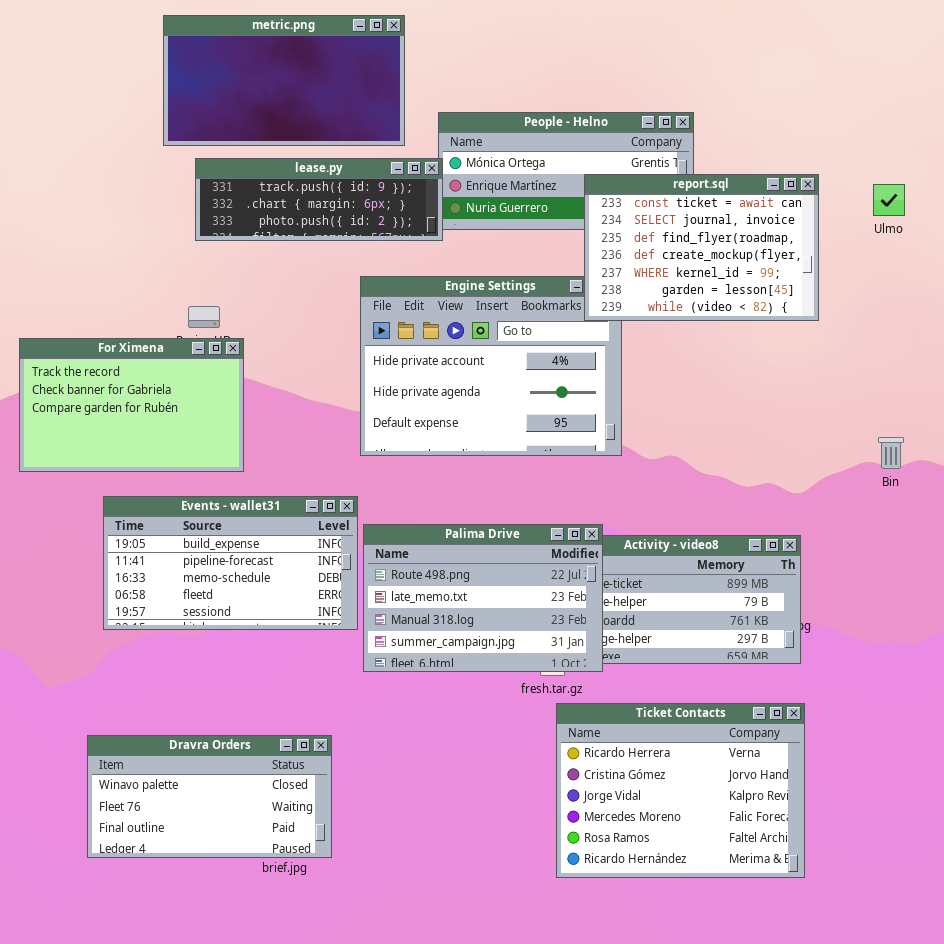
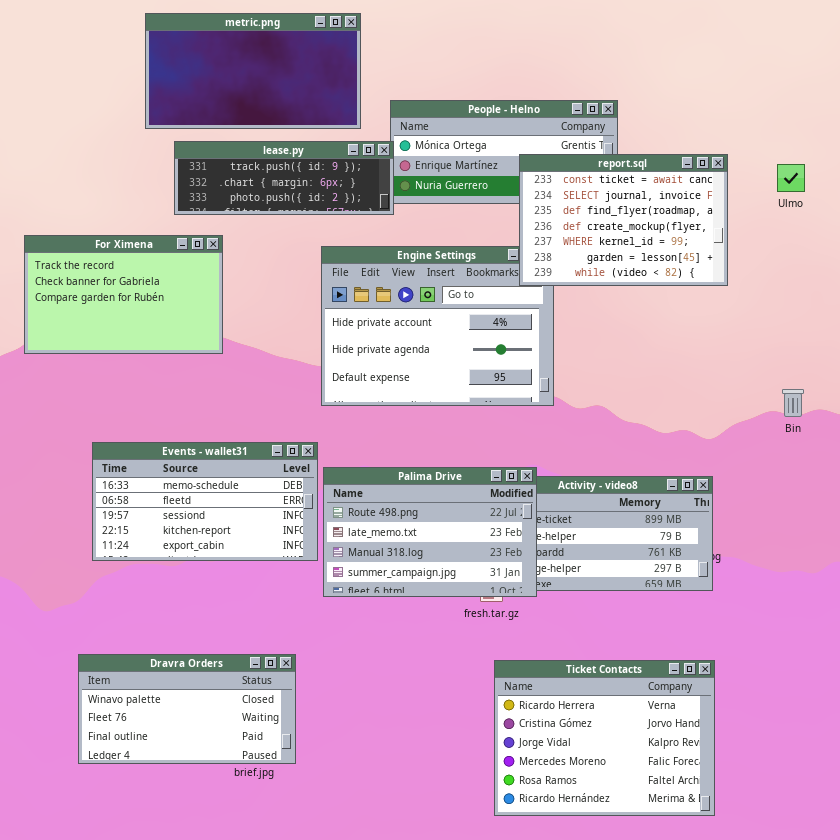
For Ximena: [19,338,244,472] -> [24,235,223,354], moved
Events - wallet31: [103,496,358,630] -> [92,442,318,561], scrolled down 2 rows
Ticket Contacts: [556,703,805,878] -> [494,660,715,816], moved

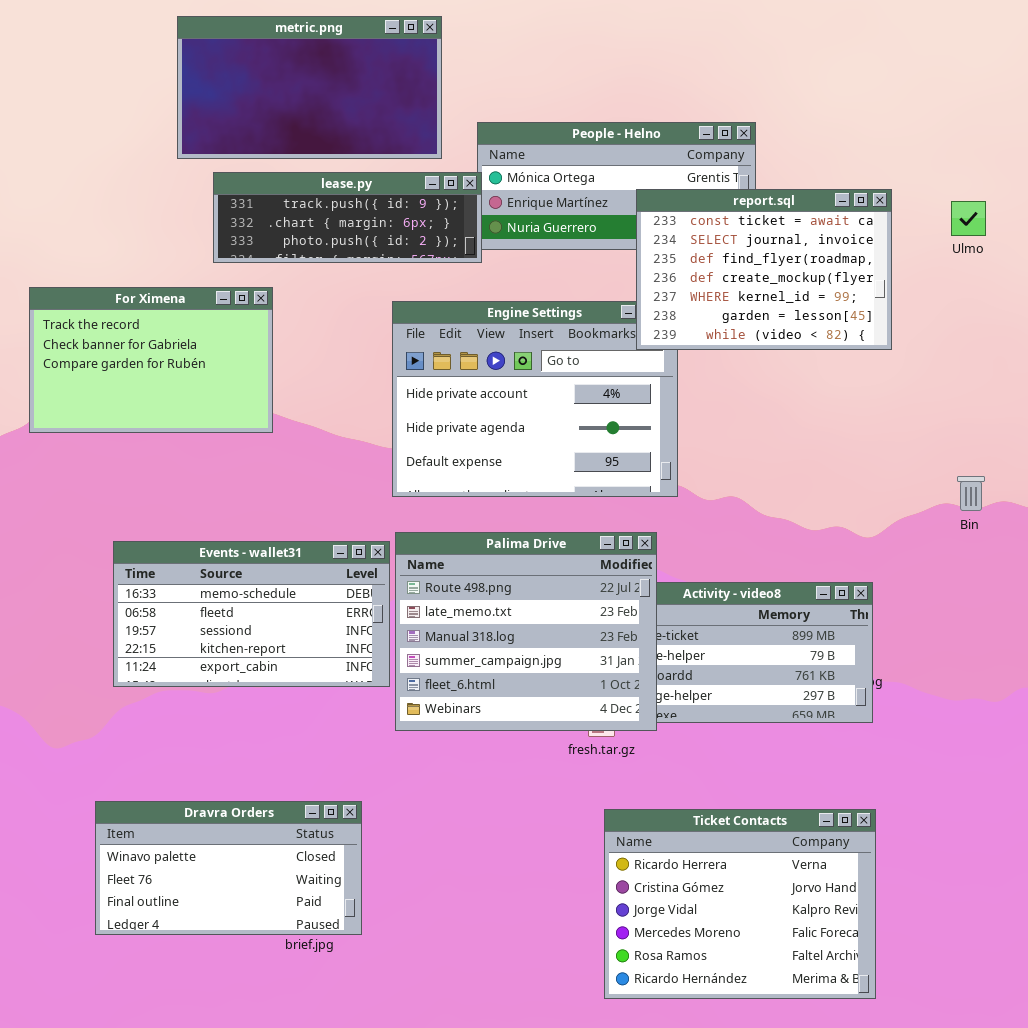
Palima Drive: [323,467,537,597] -> [395,532,657,731], resized

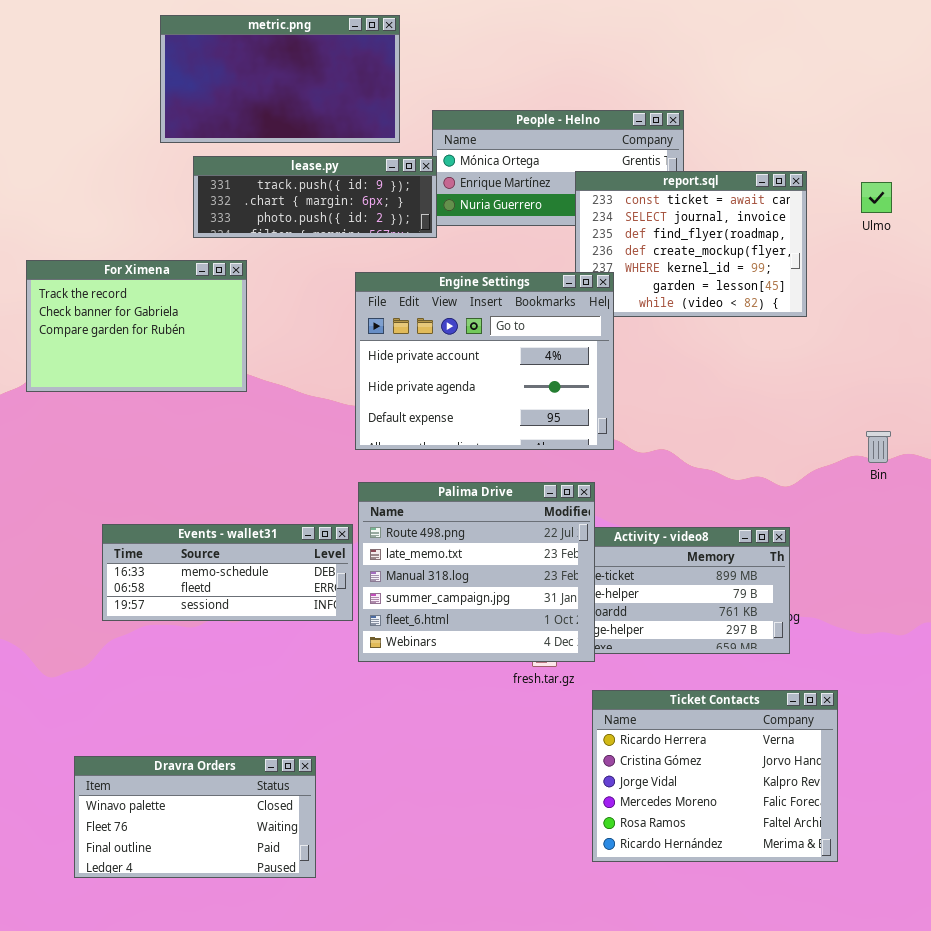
Engine Settings: [392,301,678,497] -> [355,272,614,450], raised
Events - wallet31: [113,541,390,687] -> [102,524,353,621], resized
Dravra Orders: [95,801,362,935] -> [74,756,316,878], moved
Ticket Contacts: [604,809,876,999] -> [592,690,838,862], moved

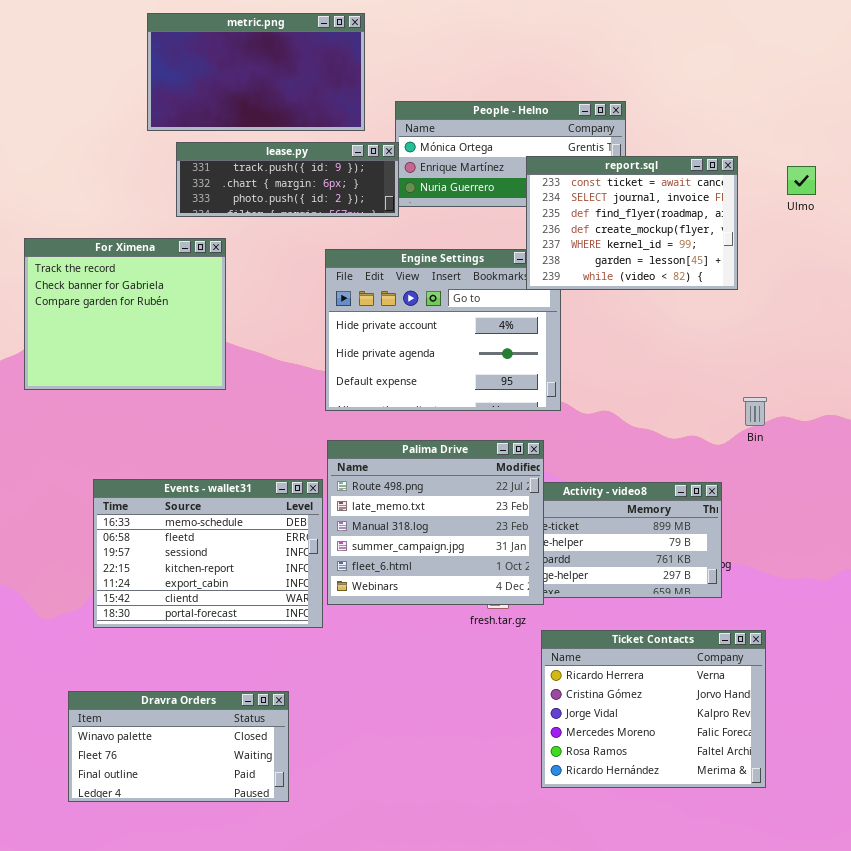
report.sql: [575,171,807,317] -> [526,156,738,290], raised
For Ximena: [26,260,247,392] -> [24,238,226,390], resized
Bin: [866,431,891,463] -> [743,397,767,426], moved
Events - wallet31: [102,524,353,621] -> [93,479,323,628], resized

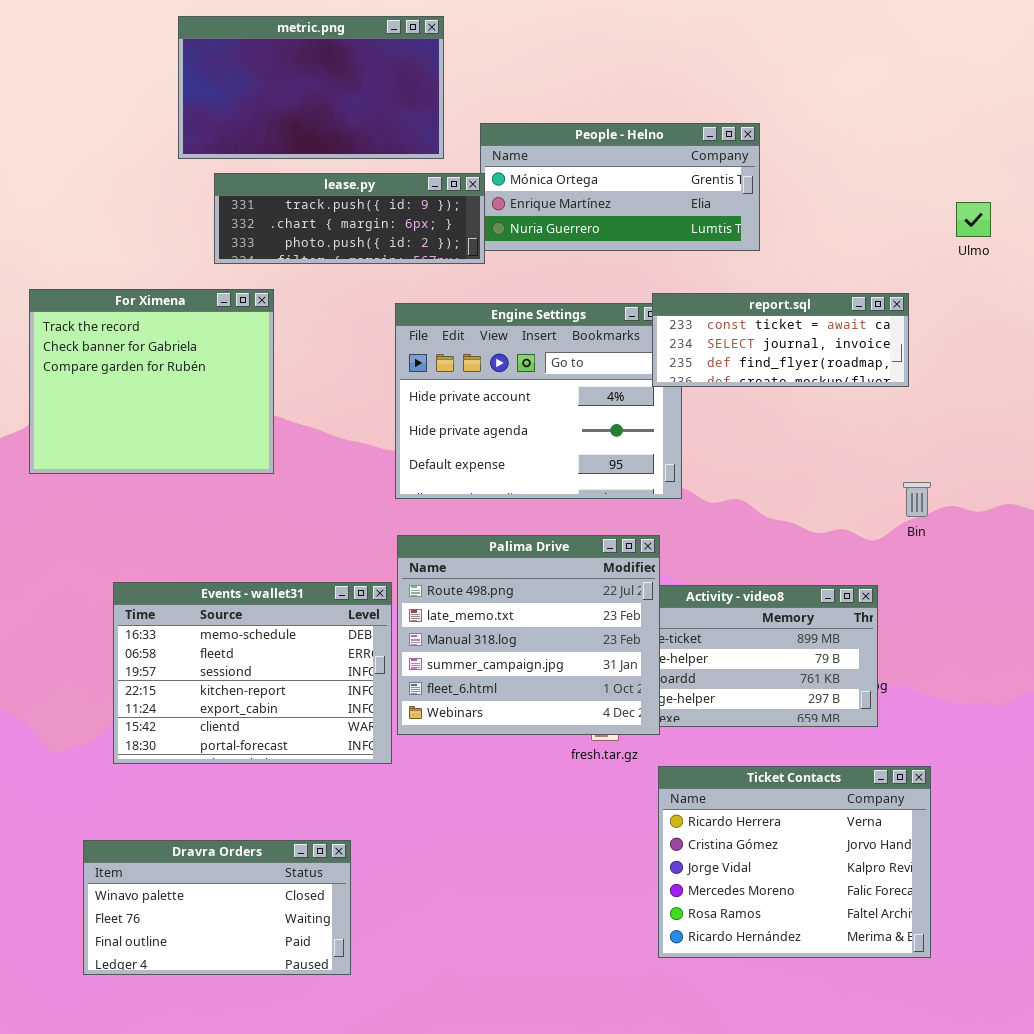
report.sql: [526,156,738,290] -> [652,293,909,387], moved, resized

